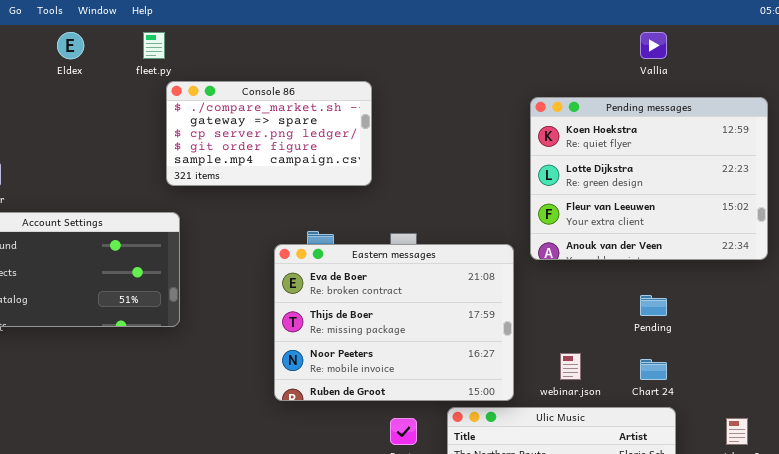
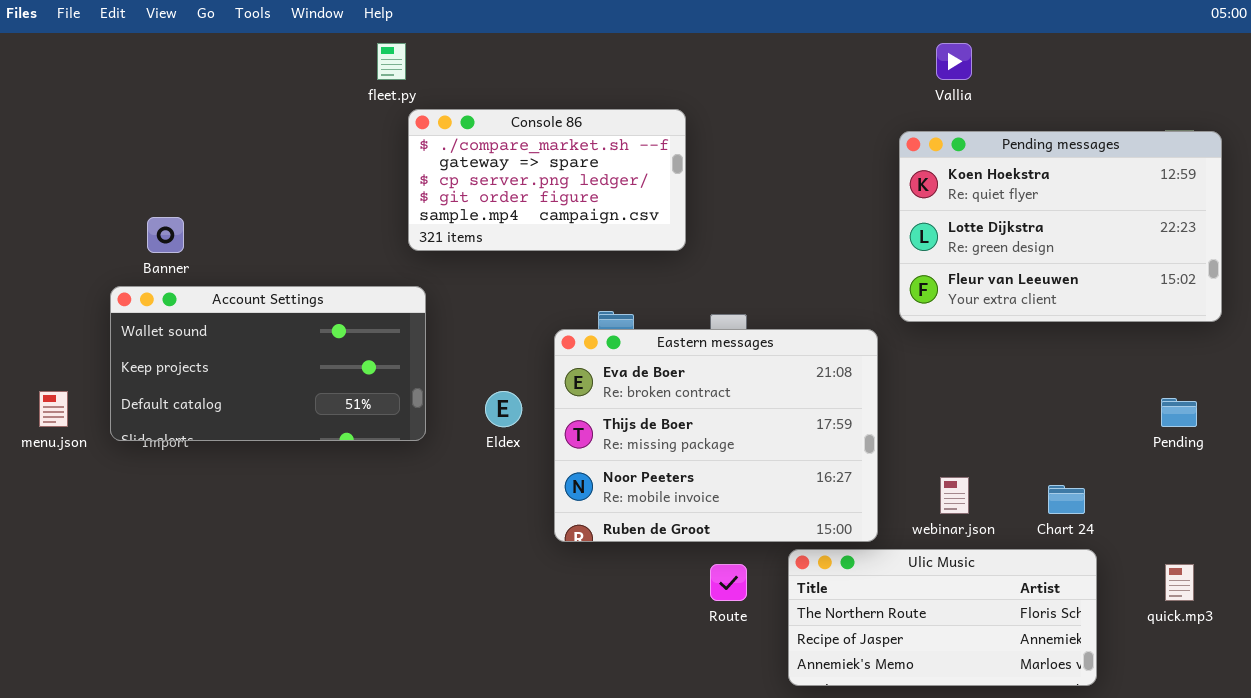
Eldex: [57,32,84,59] -> [485,391,522,427], moved
Vallia: [640,32,667,59] -> [936,43,972,80], moved
Pending messages: [530,97,768,260] -> [899,131,1222,322], resized
Pending: [640,295,667,316] -> [1161,398,1197,427], moved

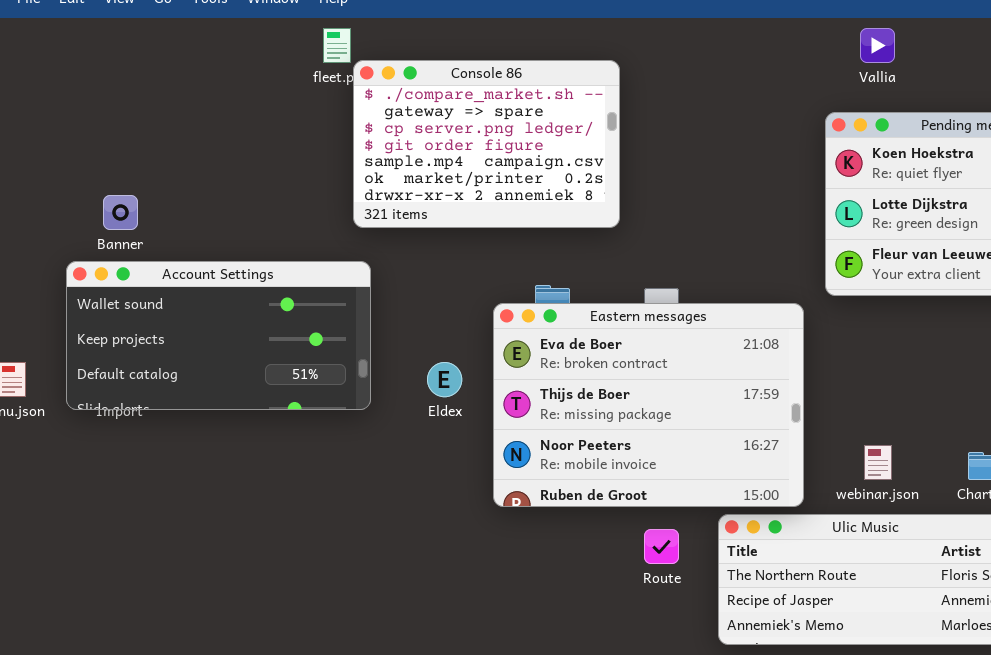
Console 86: [408,109,686,251] -> [353,60,620,228], resized

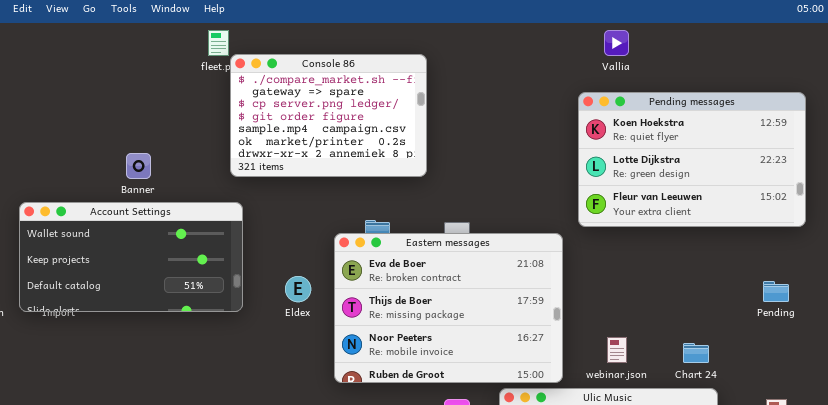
Banner: [103,195,138,230] -> [126,153,151,179], moved

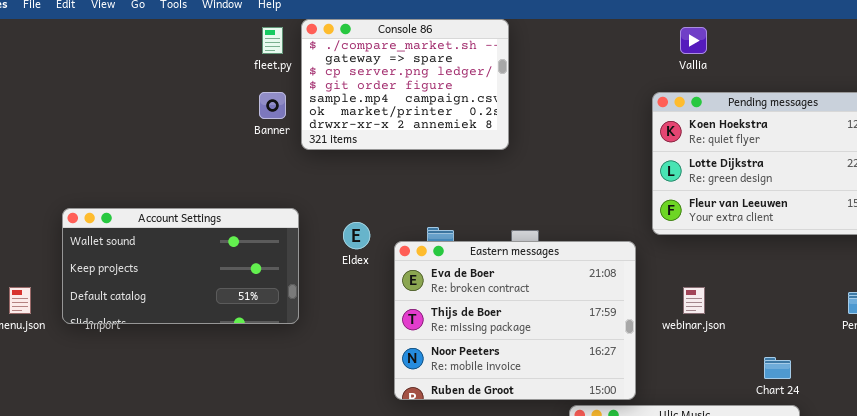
Console 86: [230,54,427,177] -> [301,19,509,150], moved
Banner: [126,153,151,179] -> [259,92,286,119], moved
Eldex: [285,276,311,302] -> [343,222,370,249], moved
webinar.json: [607,337,627,363] -> [683,287,705,314], moved

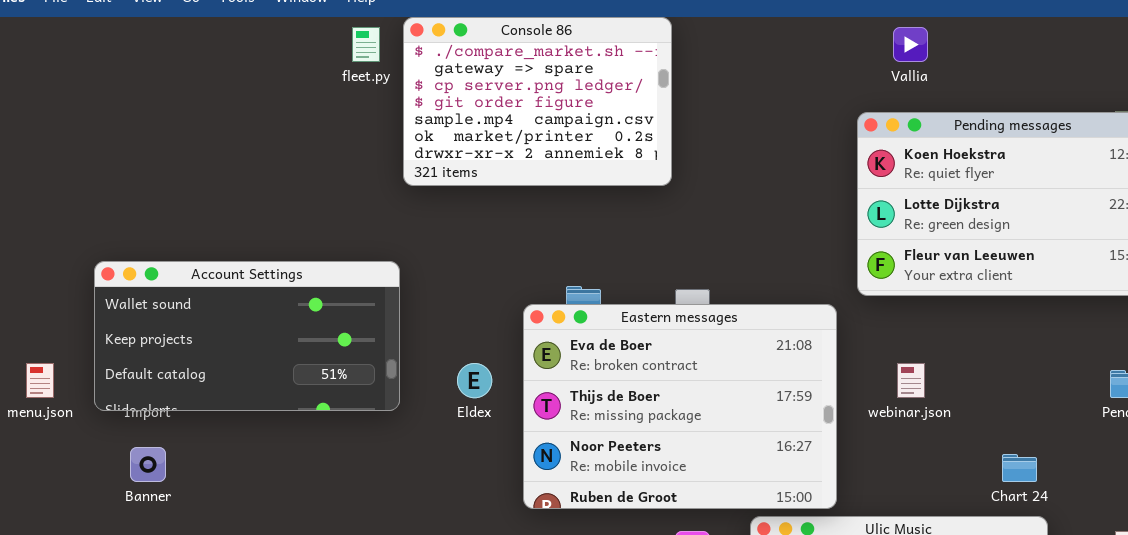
Banner: [259,92,286,119] -> [130,447,166,482], moved
Eldex: [343,222,370,249] -> [457,363,492,398], moved

